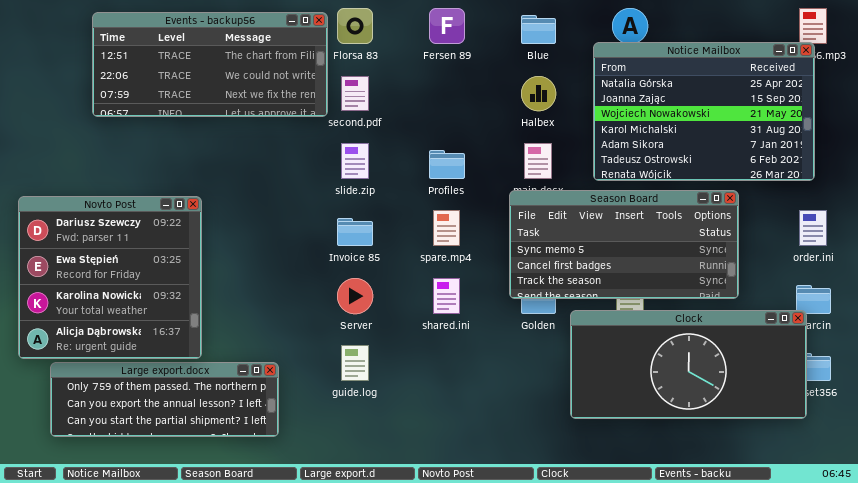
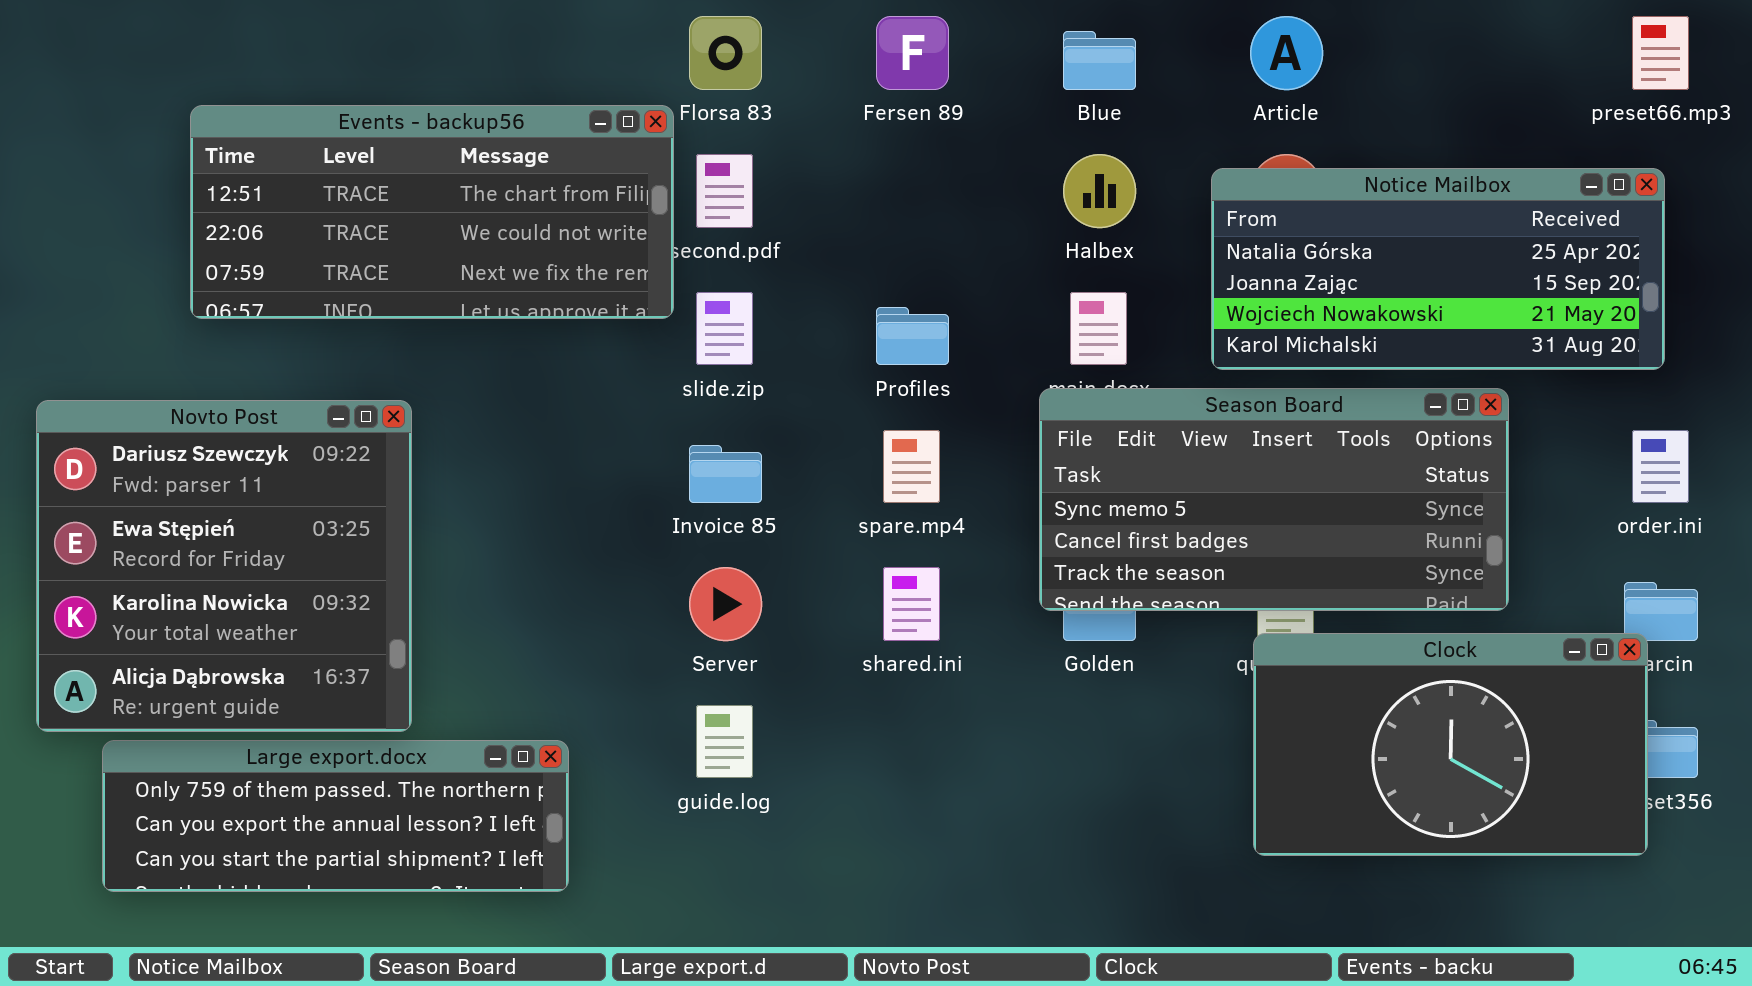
Events - backup56: [92,12,328,117] -> [190,105,674,319], moved
Notice Mailbox: [593,42,815,181] -> [1211,168,1665,370], resized
Clock: [570,310,807,419] -> [1253,633,1648,856], resized

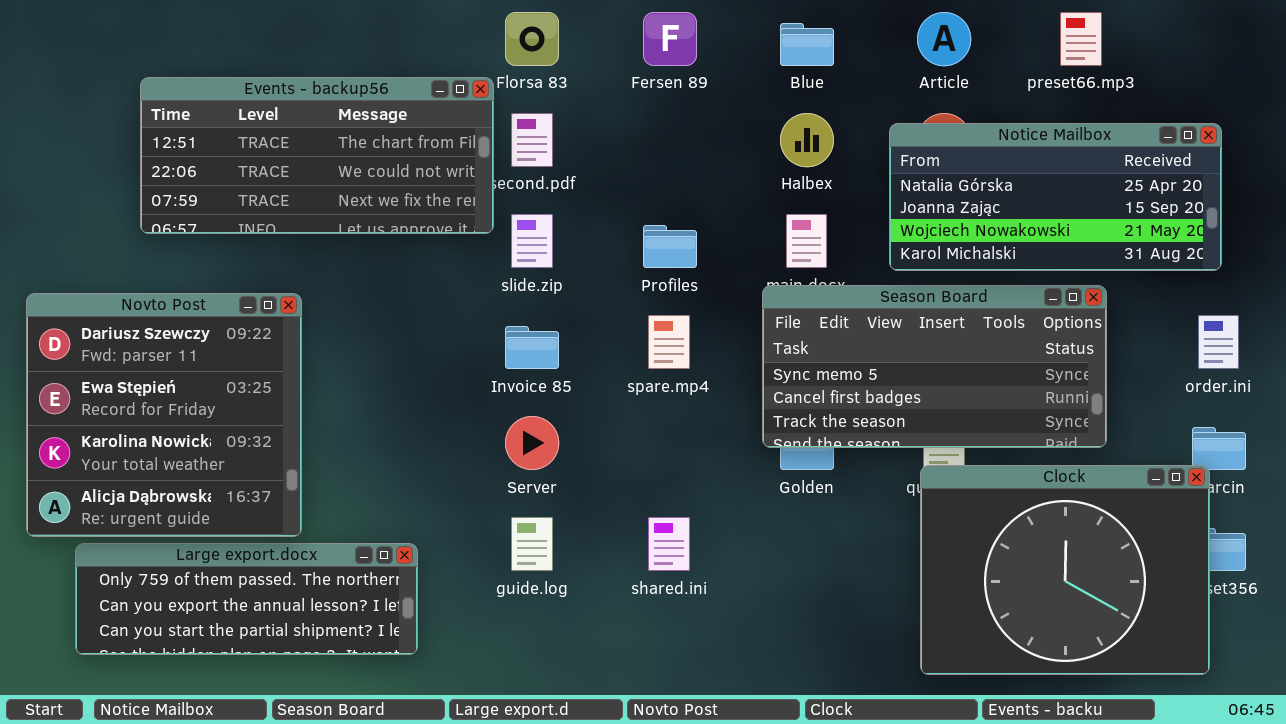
preset66.mp3: [1632,16,1689,90] -> [1060,12,1102,66], moved
shared.ini: [883,567,940,641] -> [648,517,690,571], moved
Clock: [1253,633,1648,856] -> [920,465,1210,675], resized

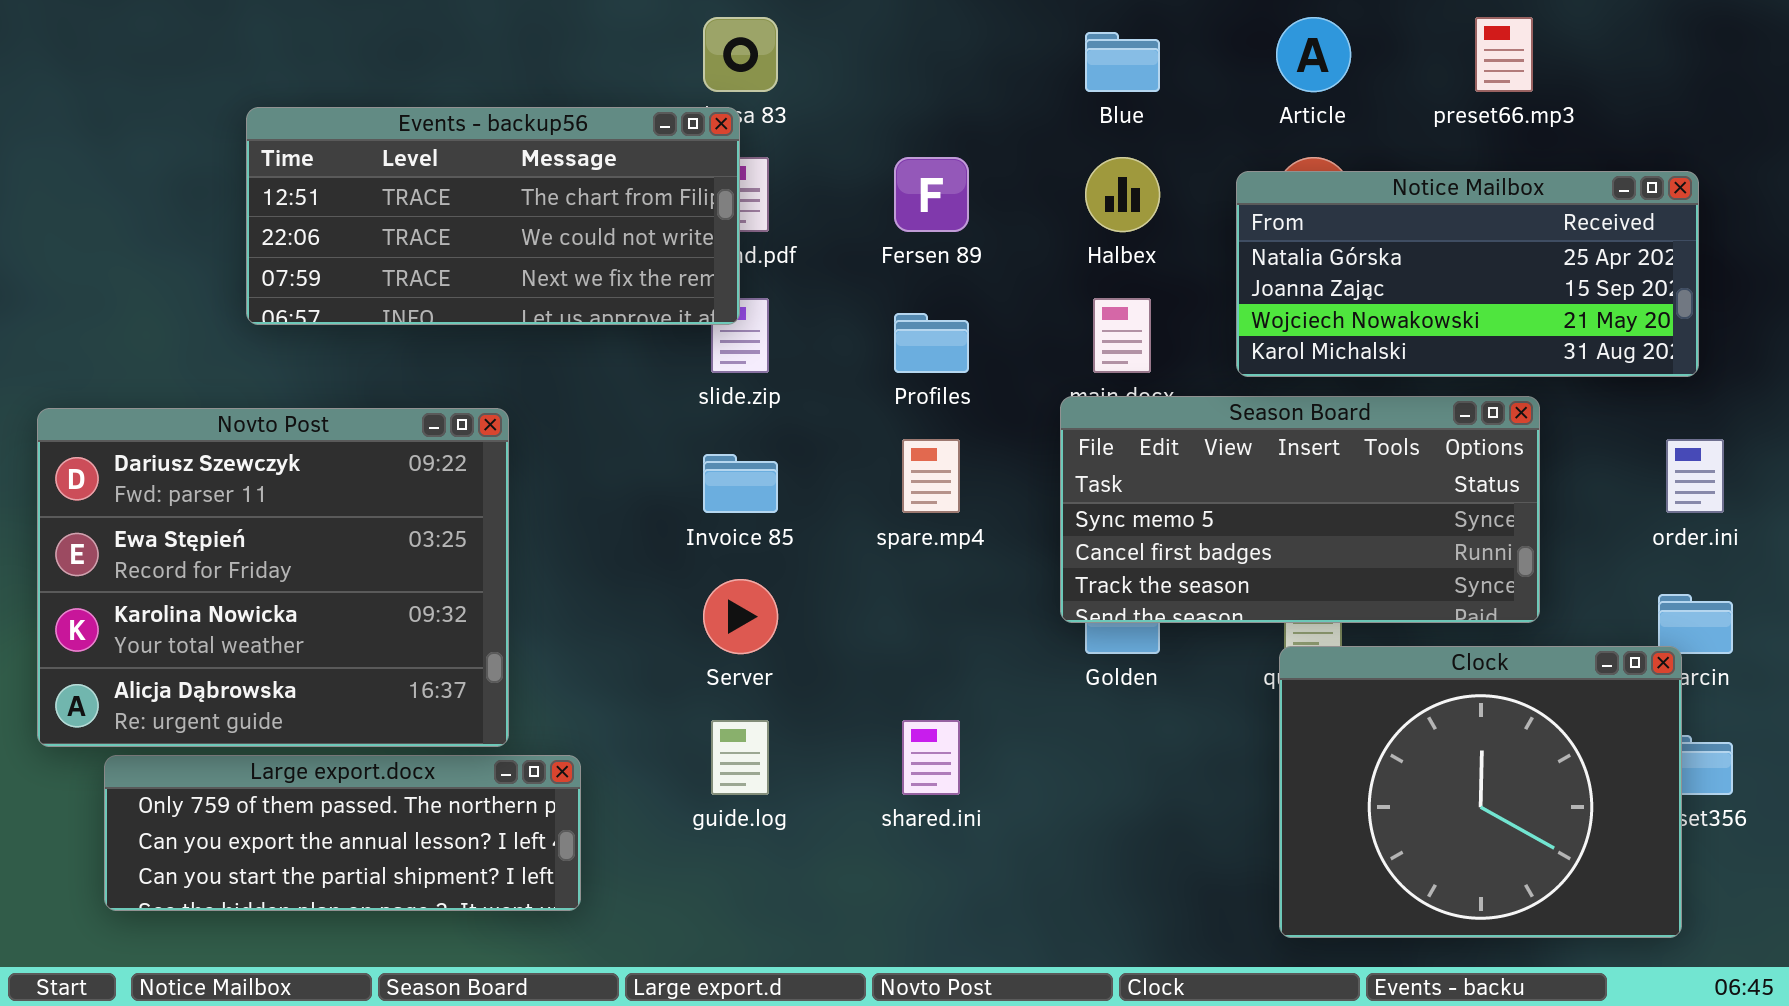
Fersen 89: [643,12,697,66] -> [894,157,969,232], moved
Events - backup56: [140,77,494,234] -> [246,107,740,325], moved
Novto Post: [26,293,302,537] -> [37,408,509,747], resized

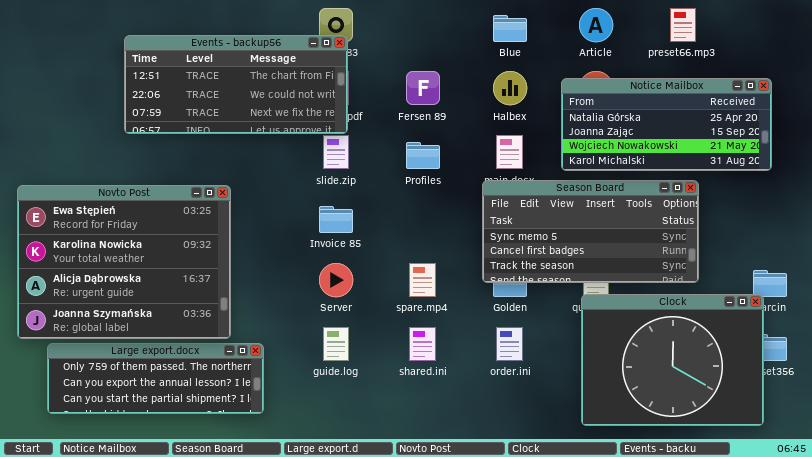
Events - backup56: [246,107,740,325] -> [124,35,348,134], moved
Novto Post: [37,408,509,747] -> [17,185,231,339], scrolled down 1 row
spare.mp4: [902,439,960,513] -> [409,263,436,297], moved
order.ini: [1666,439,1724,513] -> [496,327,523,361], moved

